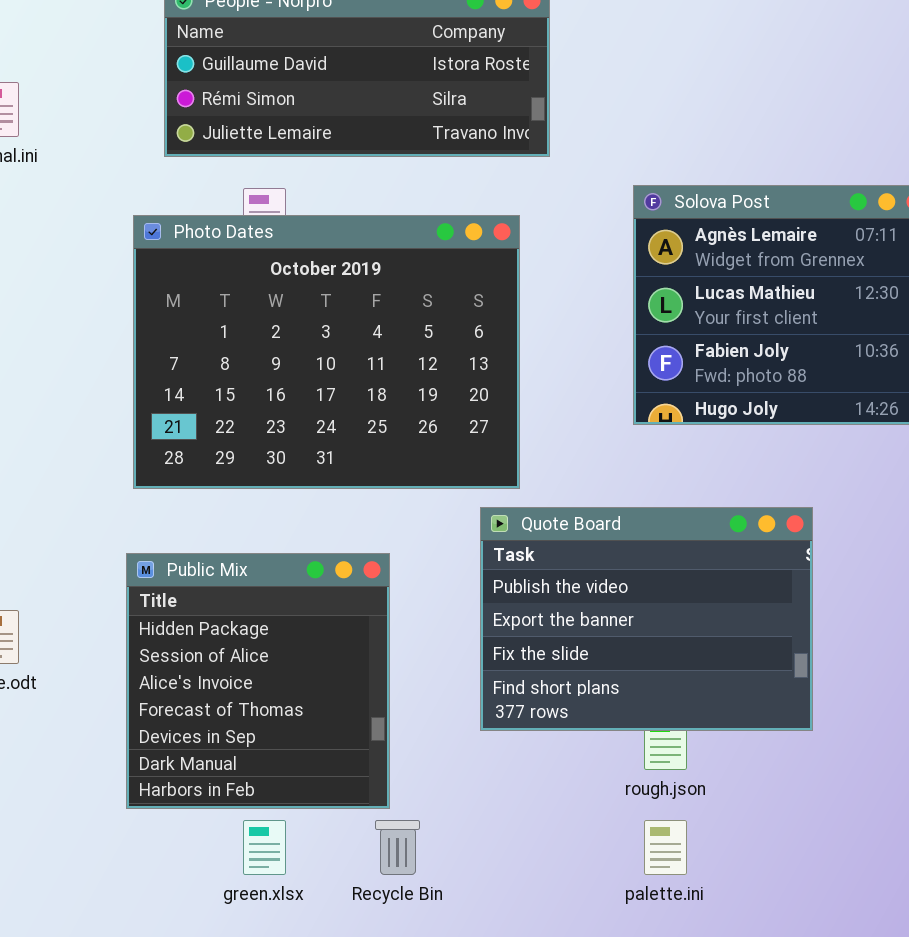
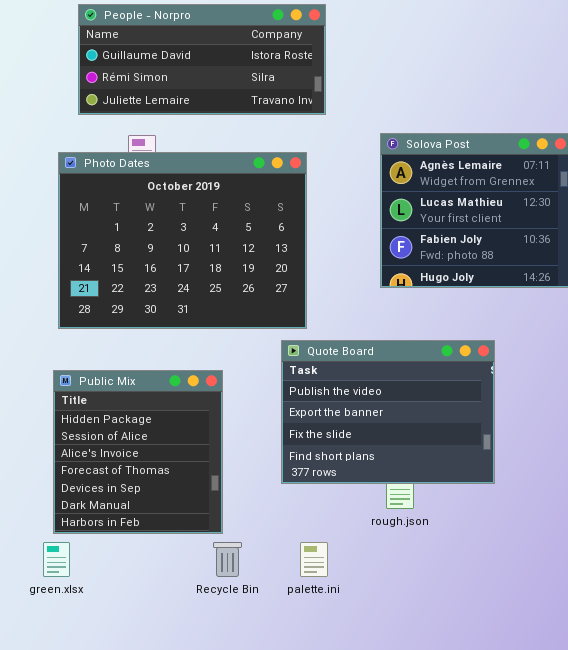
green.xlsx: [243,820,286,875] -> [43,542,70,577], moved
palette.ini: [644,820,687,875] -> [300,542,328,577], moved

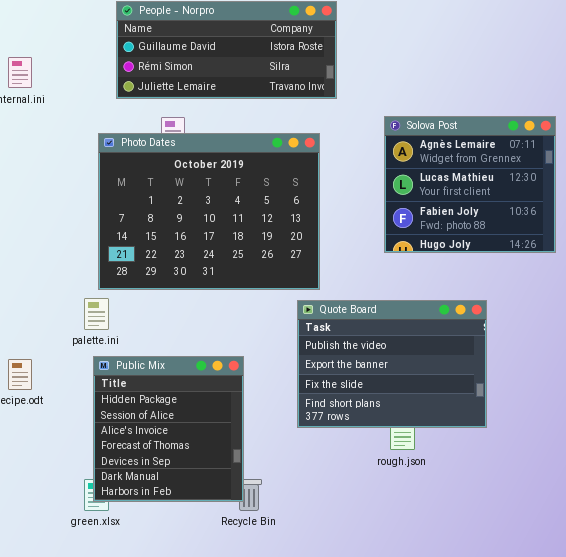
Public Mix: [53,370,223,534] -> [93,356,244,502], moved
palette.ini: [300,542,328,577] -> [84,298,109,330], moved

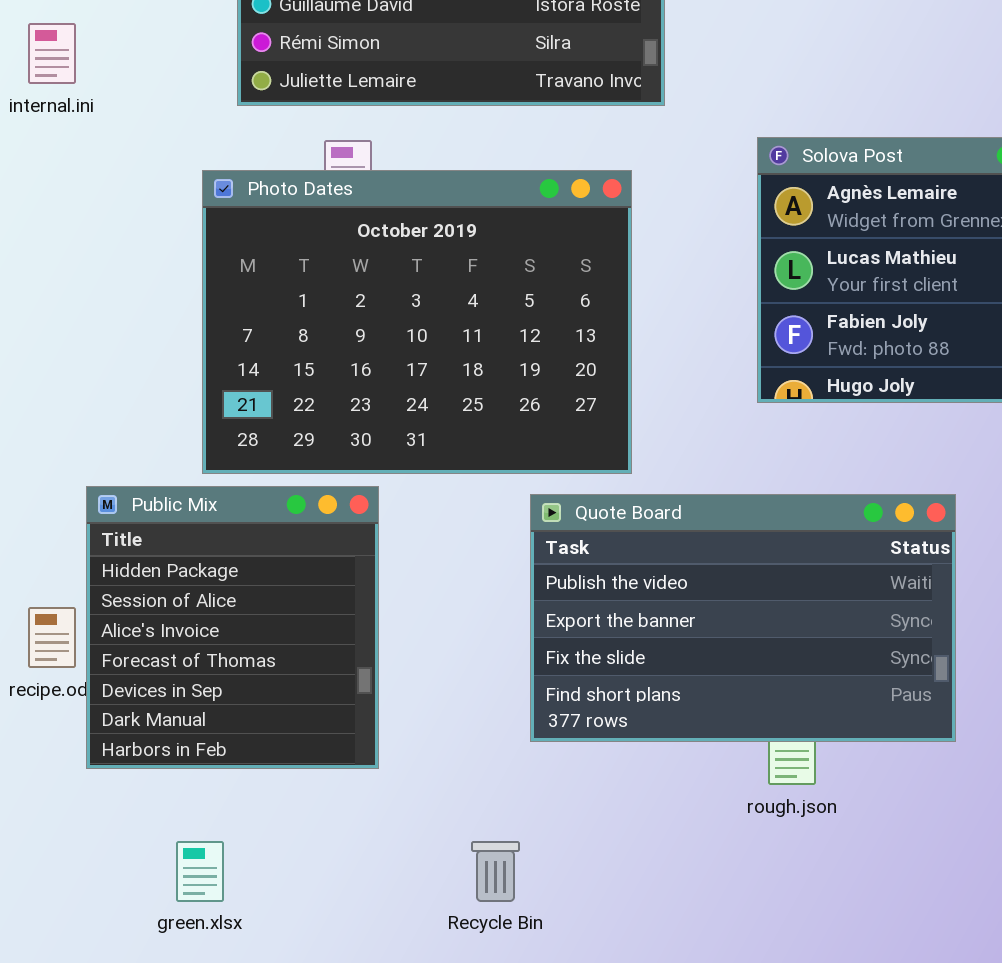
Quote Board: [297,300,487,428] -> [530,494,956,742], resized
Public Mix: [93,356,244,502] -> [86,486,379,769], moved

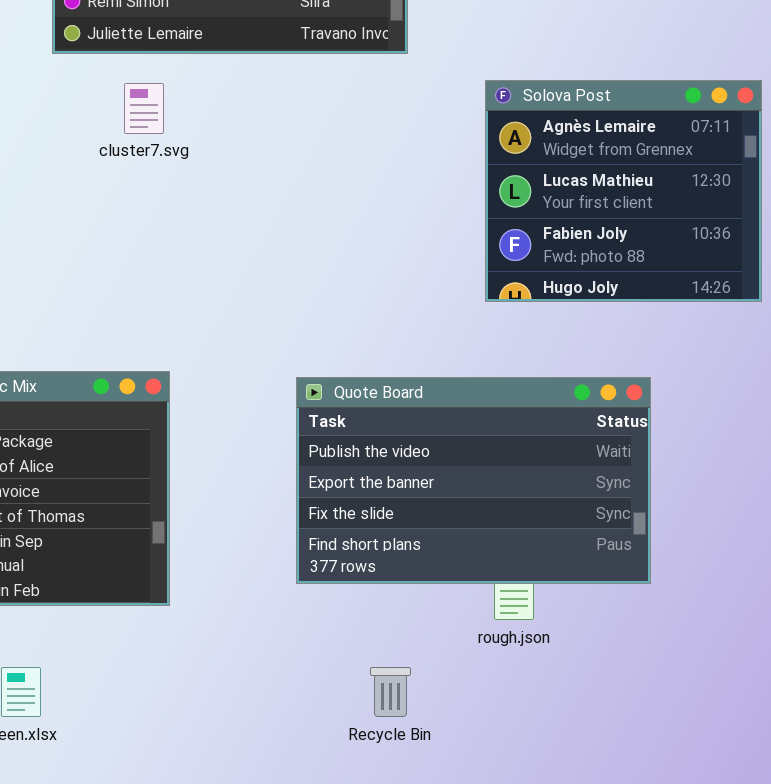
Photo Dates: [202,170,632,474] -> none, closed
Recycle Bin: [471,841,520,902] -> [370,667,411,717], moved

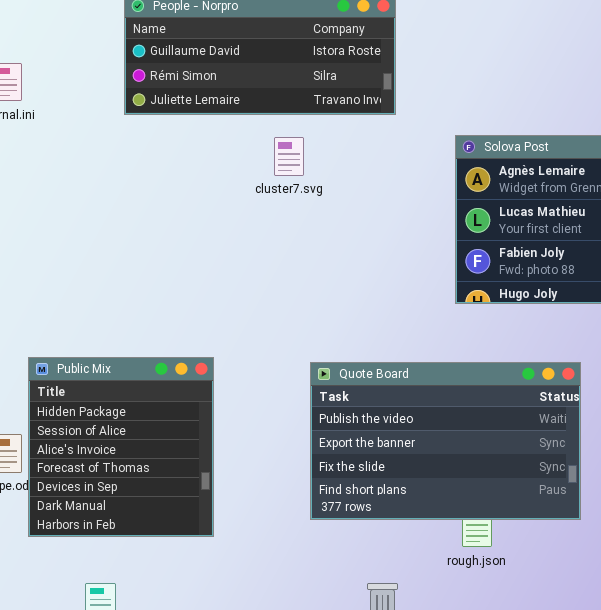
cluster7.svg: [124,83,164,134] -> [274,137,304,176], moved

